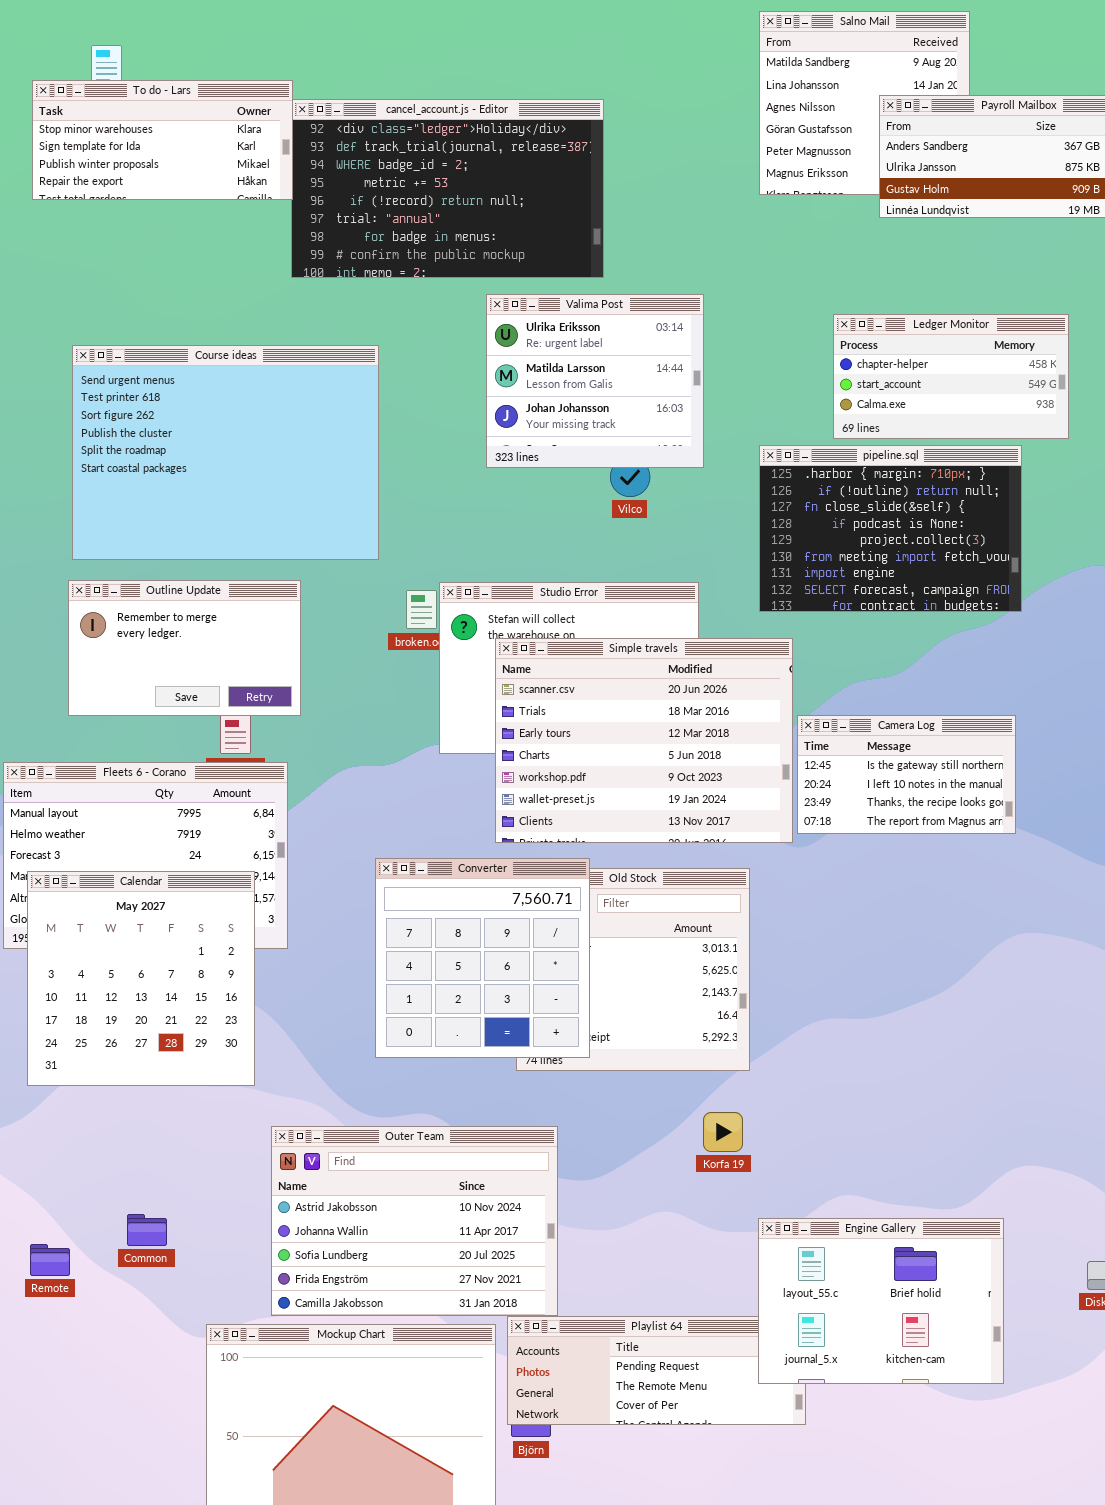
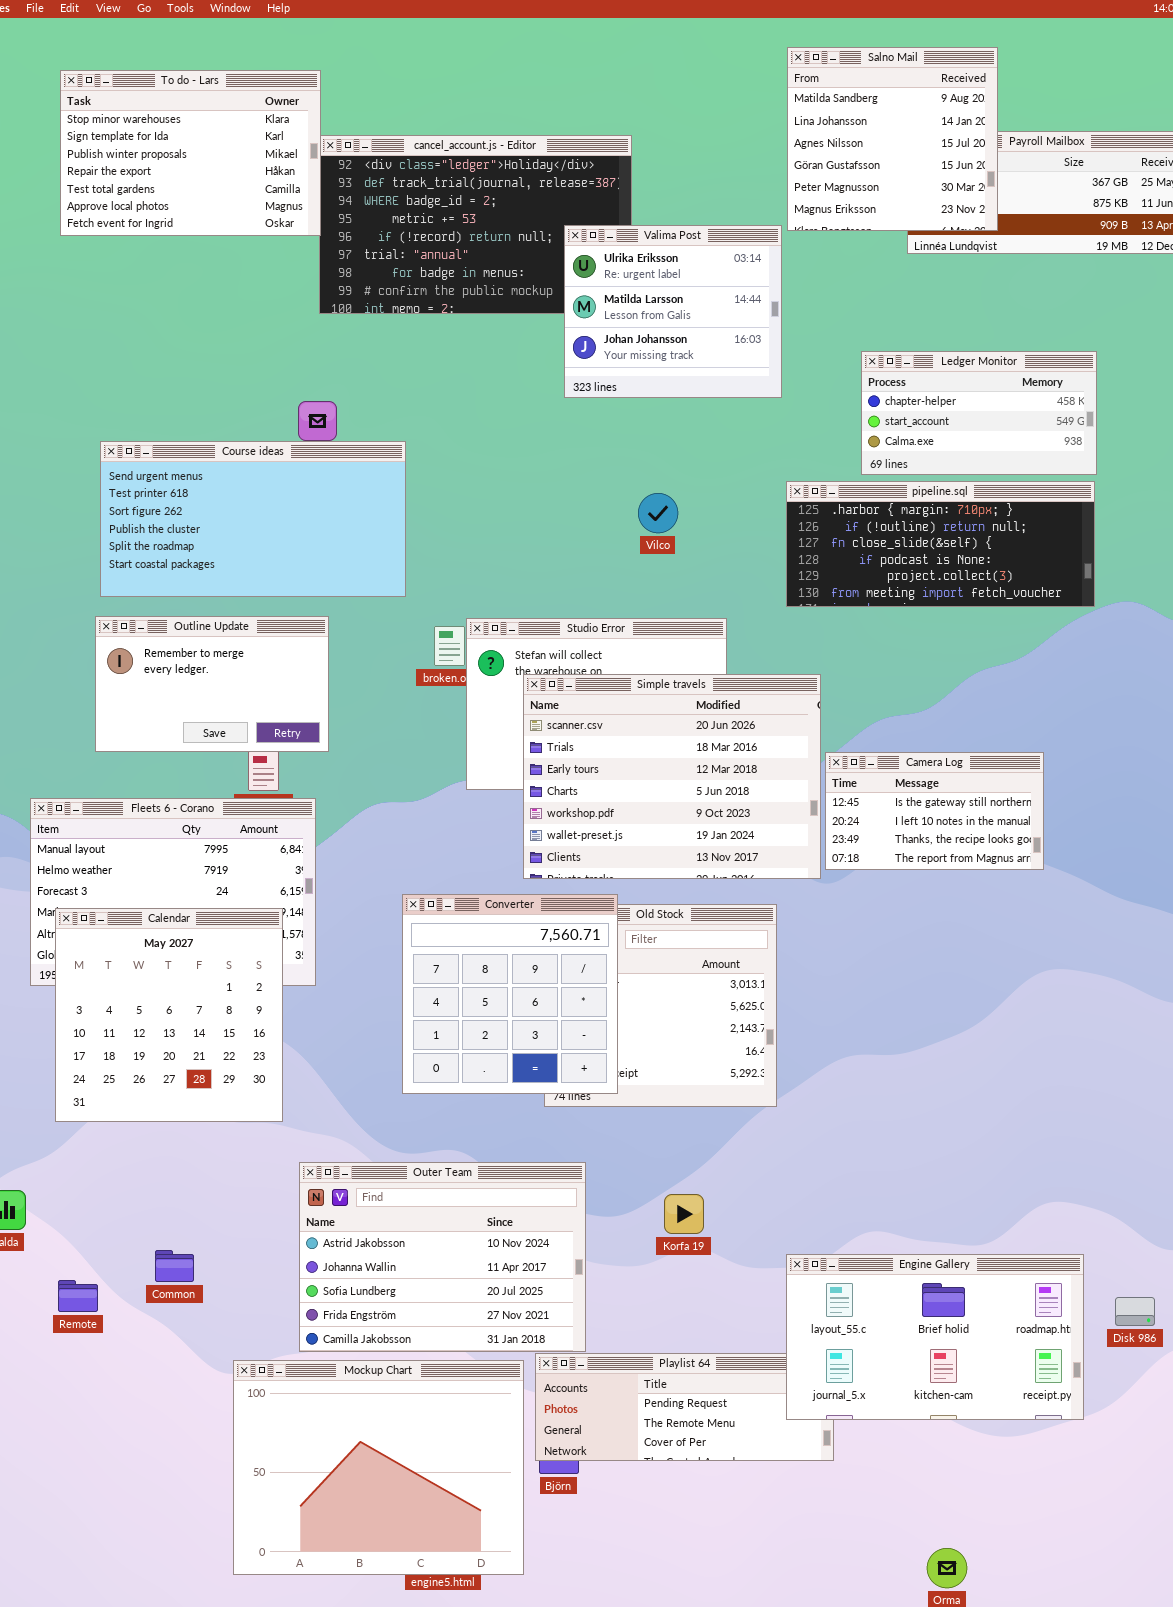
Salno Mail: [759,11,970,195] -> [787,47,998,231], raised
To do - Lars: [32,80,293,200] -> [60,70,321,236], resized
Valima Post: [486,294,704,468] -> [564,225,782,398], moved
Course ideas: [72,345,379,560] -> [100,441,406,597], resized
pipeline.sql: [759,445,1022,612] -> [786,481,1095,607], resized
Korfa 19: [703,1112,743,1152] -> [664,1194,704,1234], moved
Engine Gallery: [758,1218,1004,1384] -> [786,1254,1084,1420], resized

